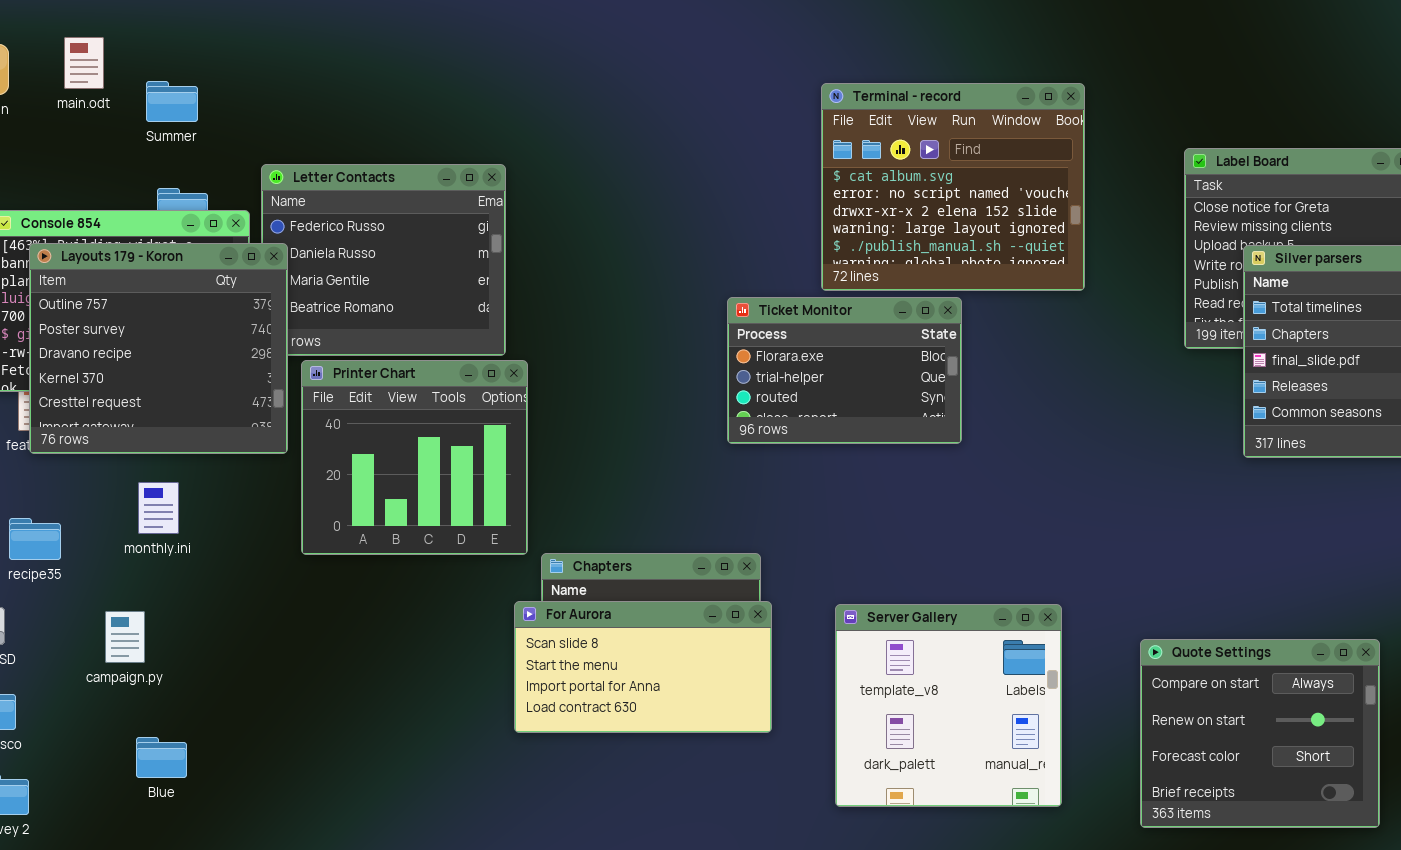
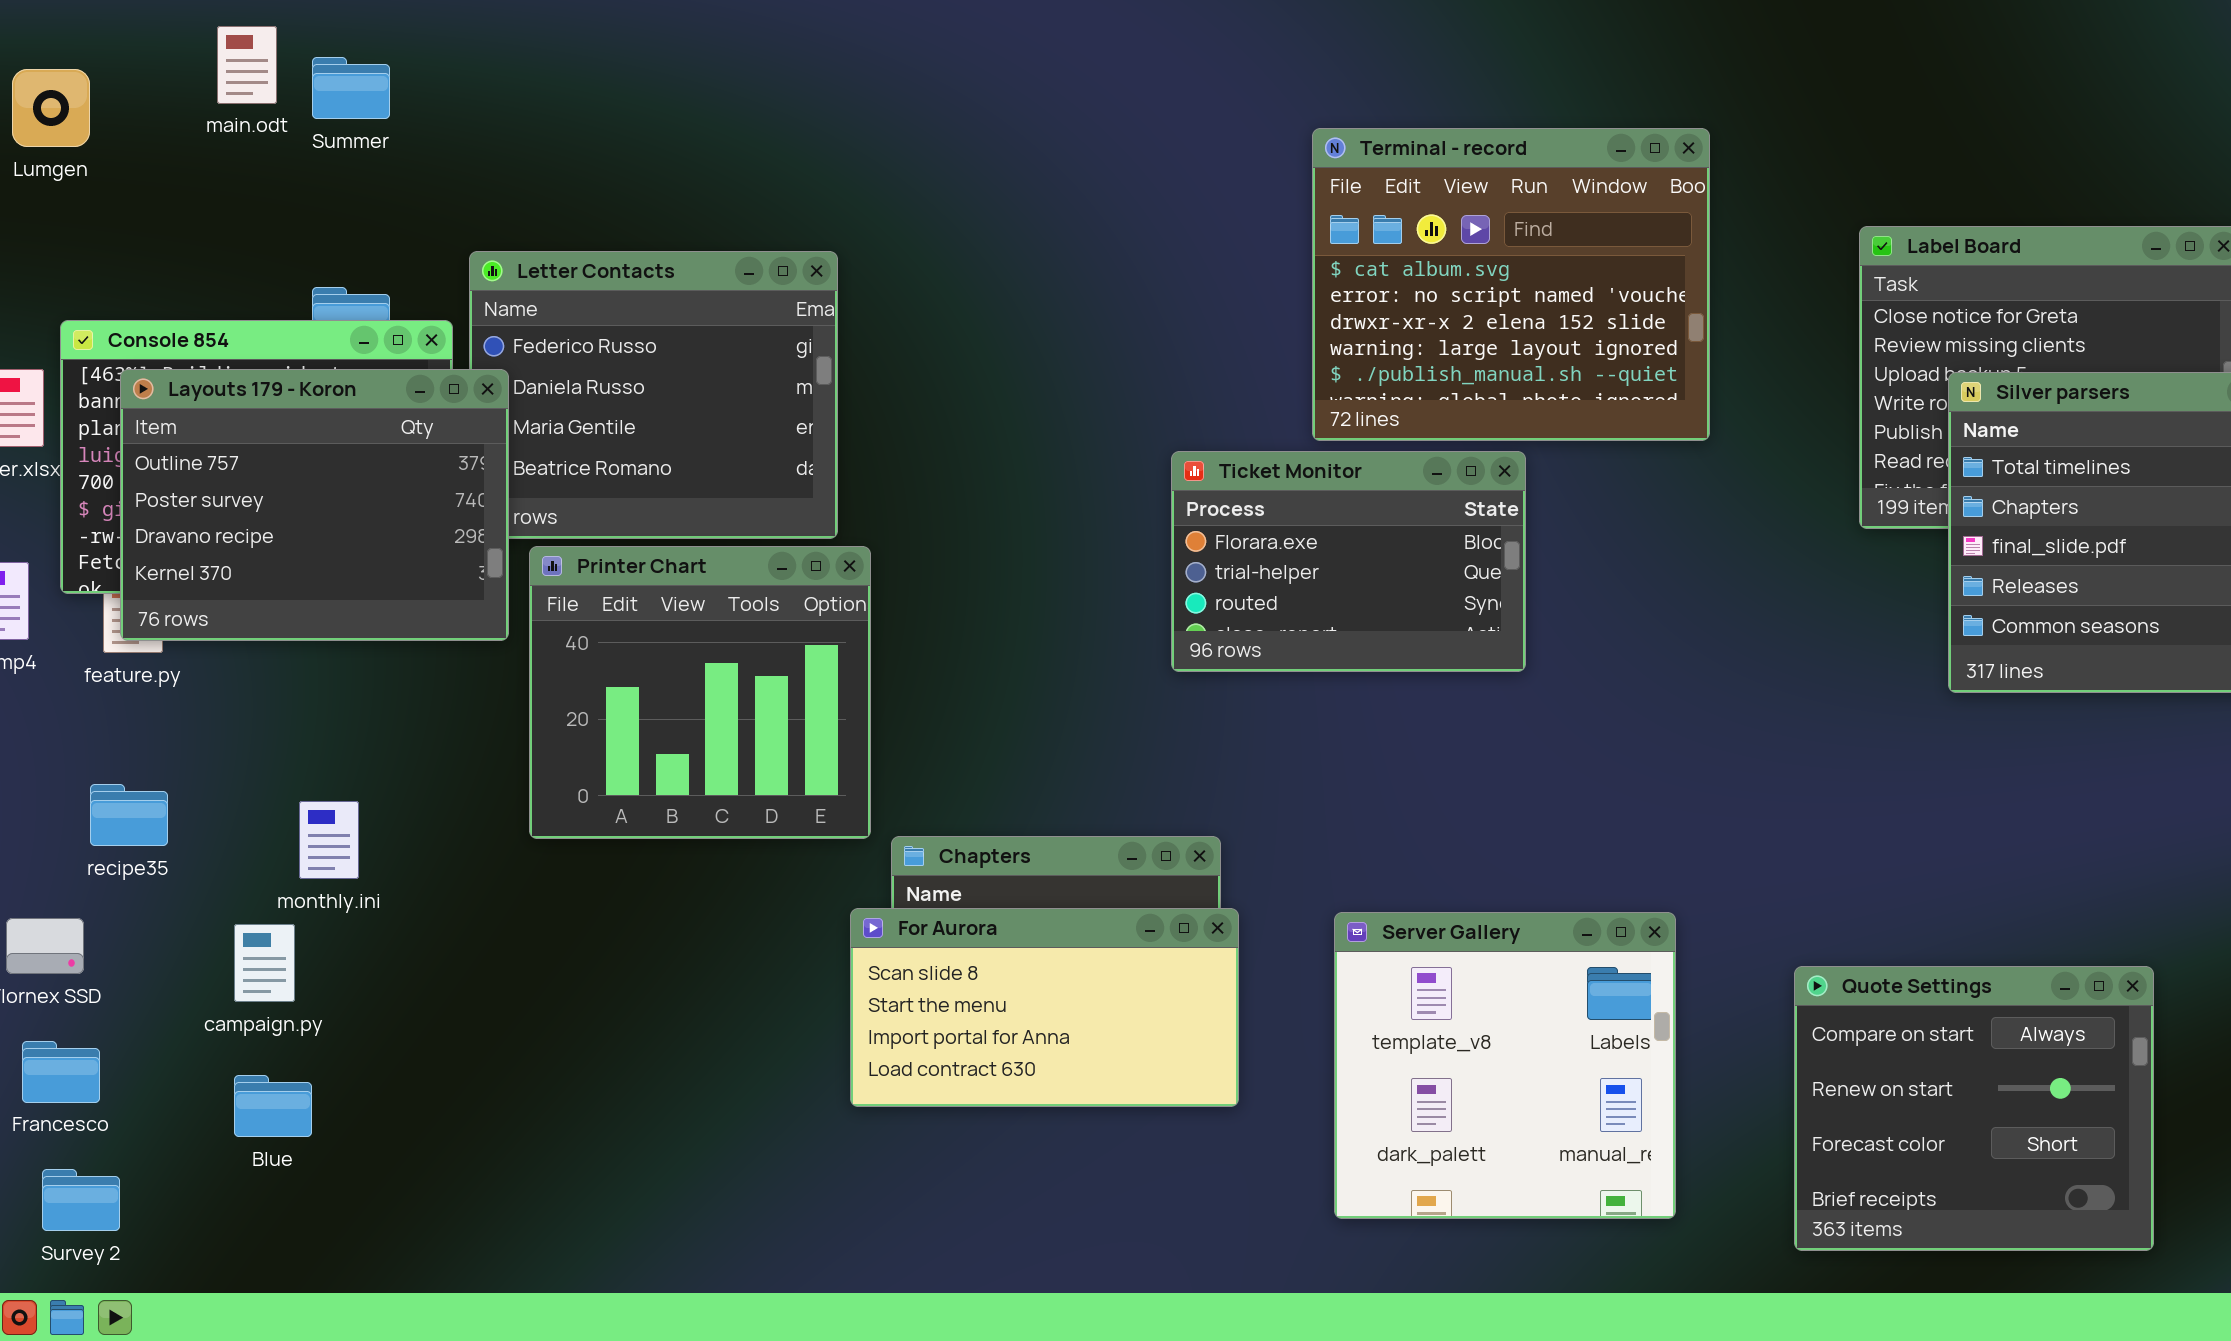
main.odt: [64,37,104,89] -> [217,26,277,104], moved
Summer: [146,81,198,122] -> [312,57,390,119], moved
Layouts 179 - Koron: [29,243,288,454] -> [120,369,509,641], resized
monthly.ini: [138,482,179,534] -> [299,801,359,879], moved
Blue: [136,737,187,778] -> [234,1075,312,1137], moved

